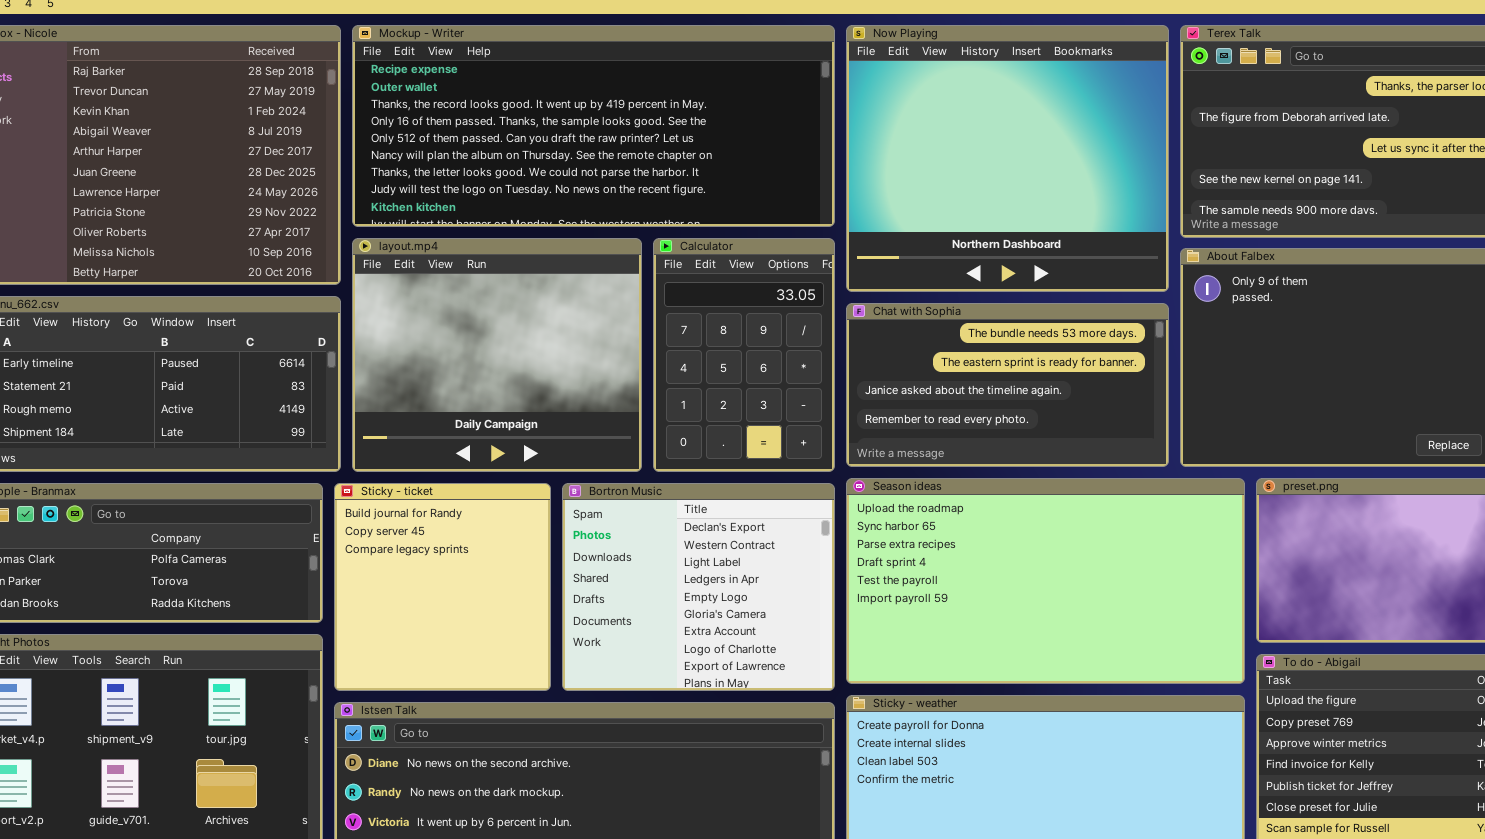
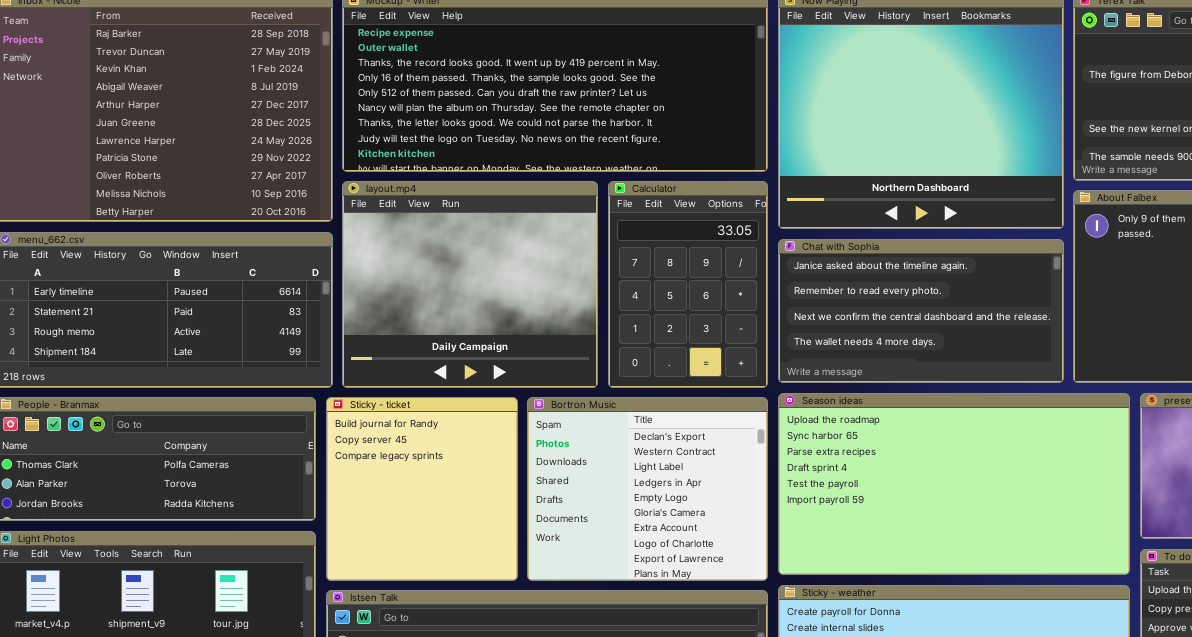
Chat with Sophia: [846,303,1169,467] -> [778,239,1064,383], scrolled down 2 rows

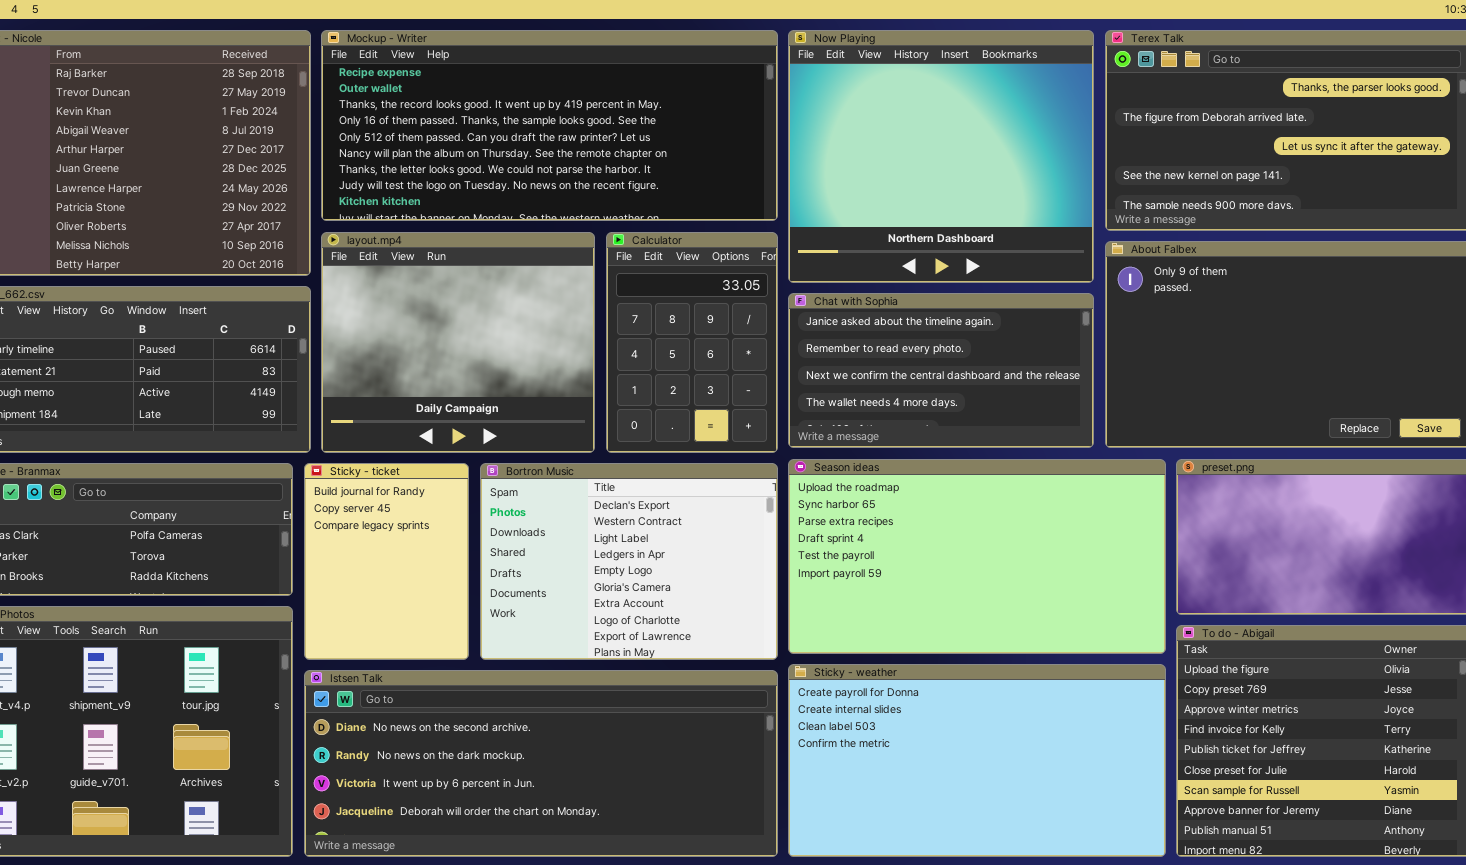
Sticky - ticket: [326,397,518,581] -> [304,463,469,660], resized
Bortron Music: [527,397,768,581] -> [480,463,778,660], resized

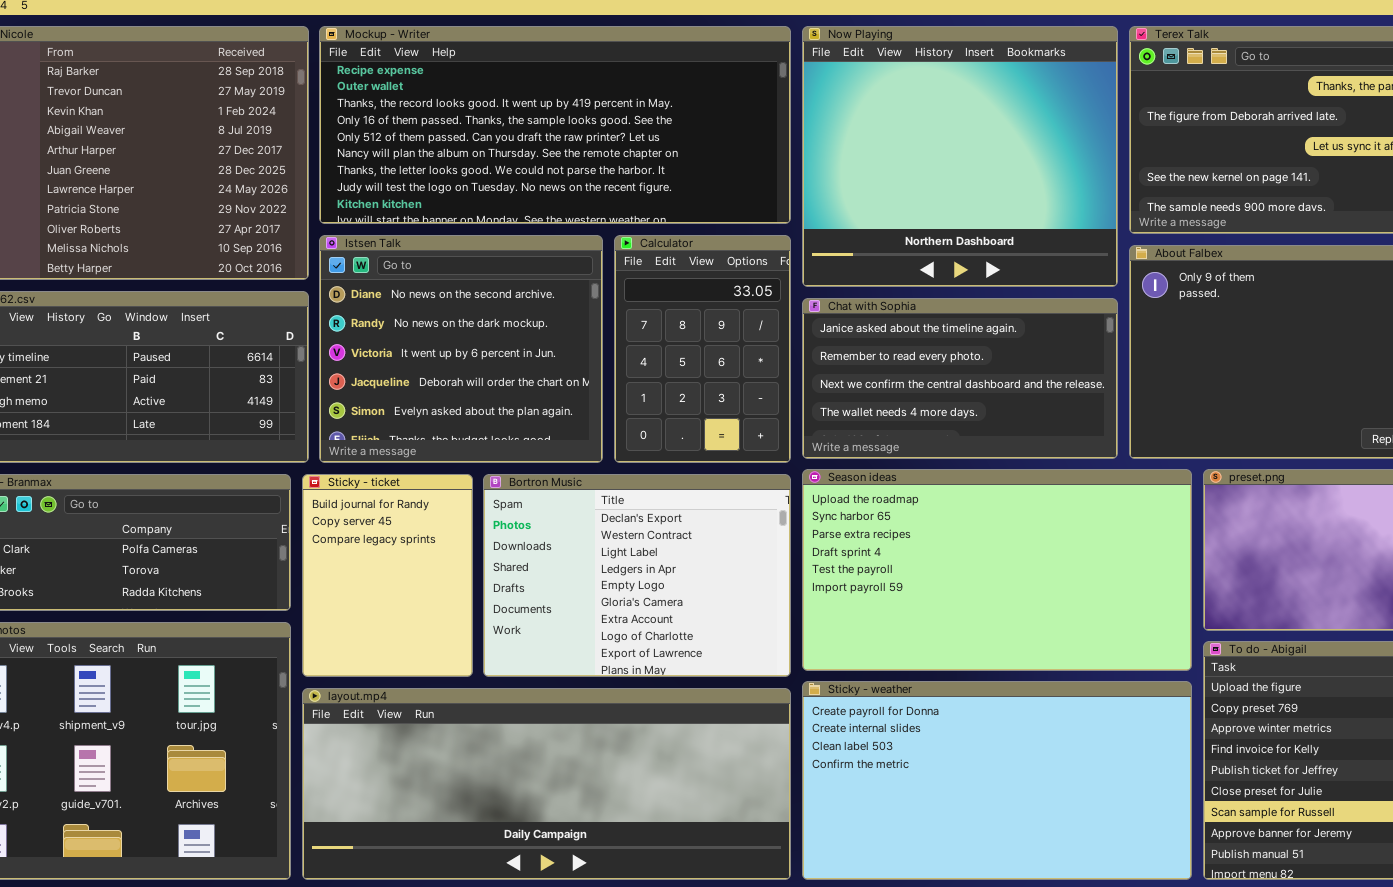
layout.mp4: [321,232,595,453] -> [302,688,791,880], moved, resized
Istsen Talk: [304,670,778,857] -> [319,235,603,463], moved, resized

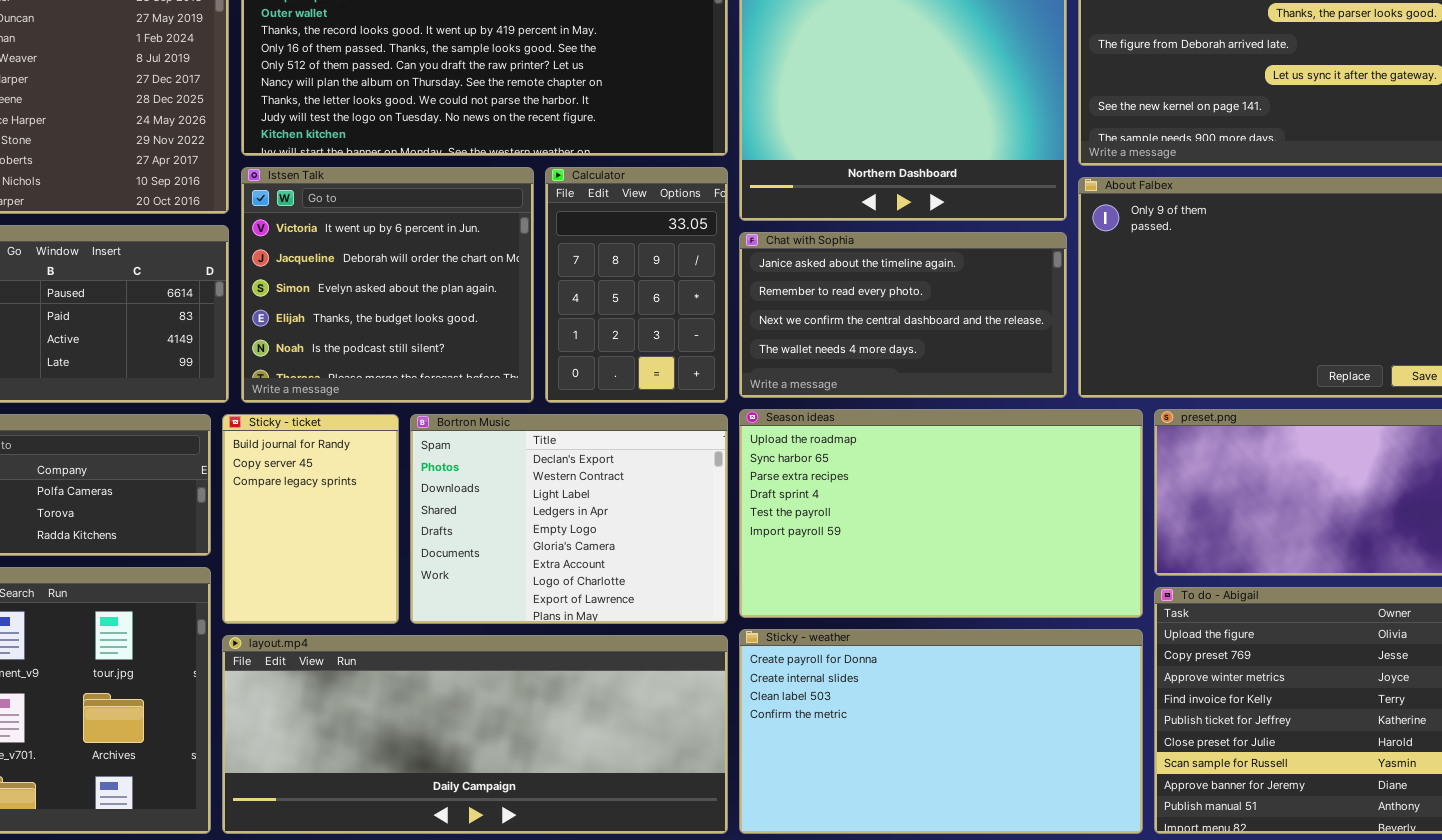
Istsen Talk: [319,235,603,463] -> [241,167,534,403], scrolled down 2 rows

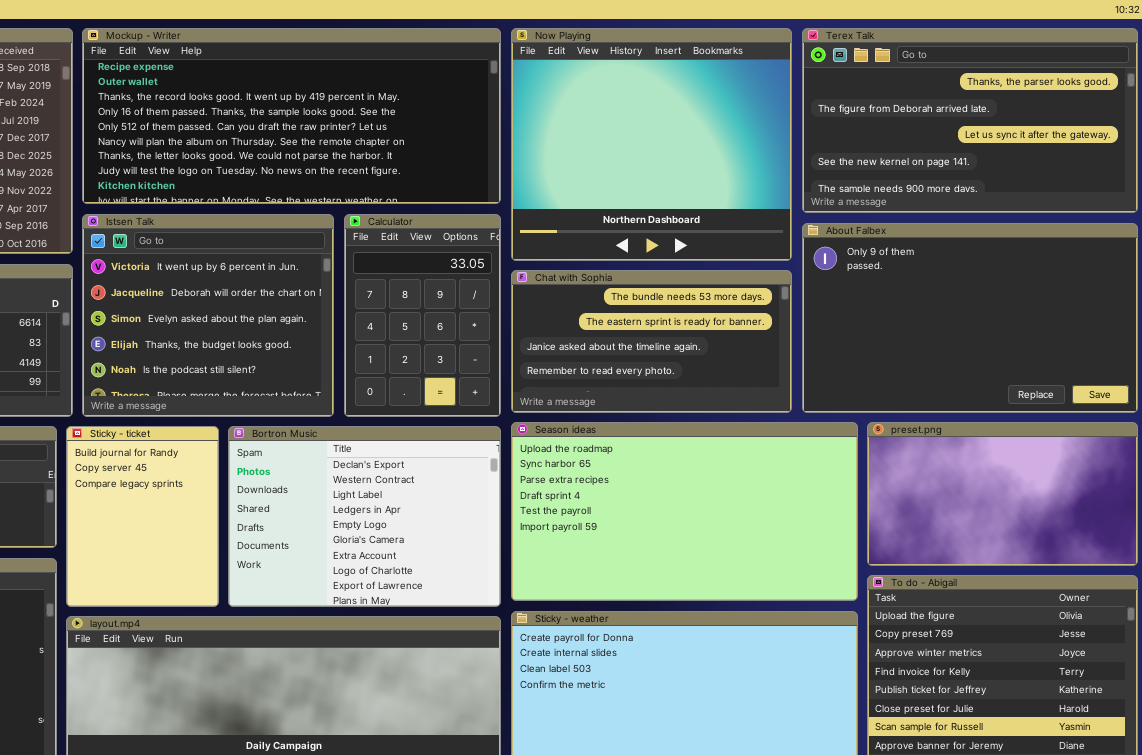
Chat with Sophia: [739,232,1067,398] -> [511,270,792,413], scrolled up 2 rows

